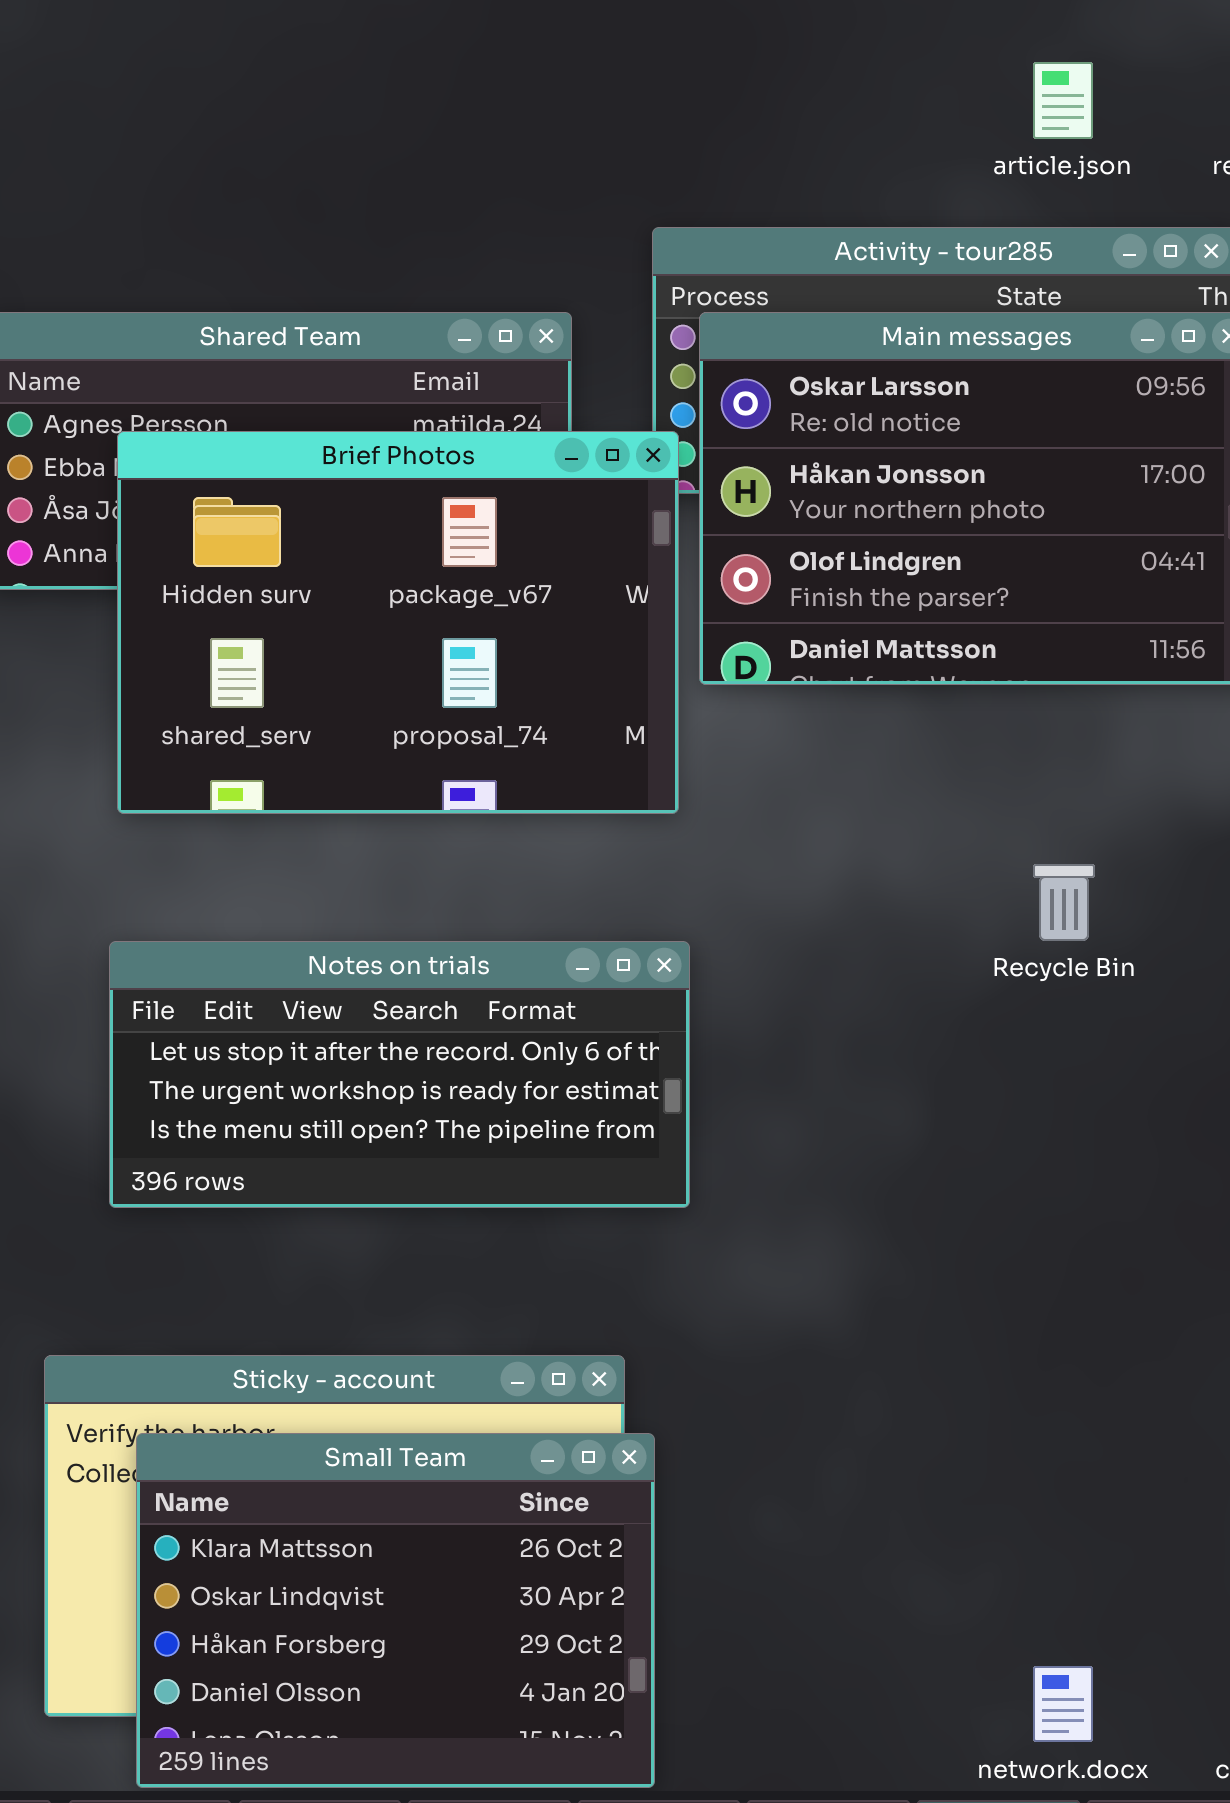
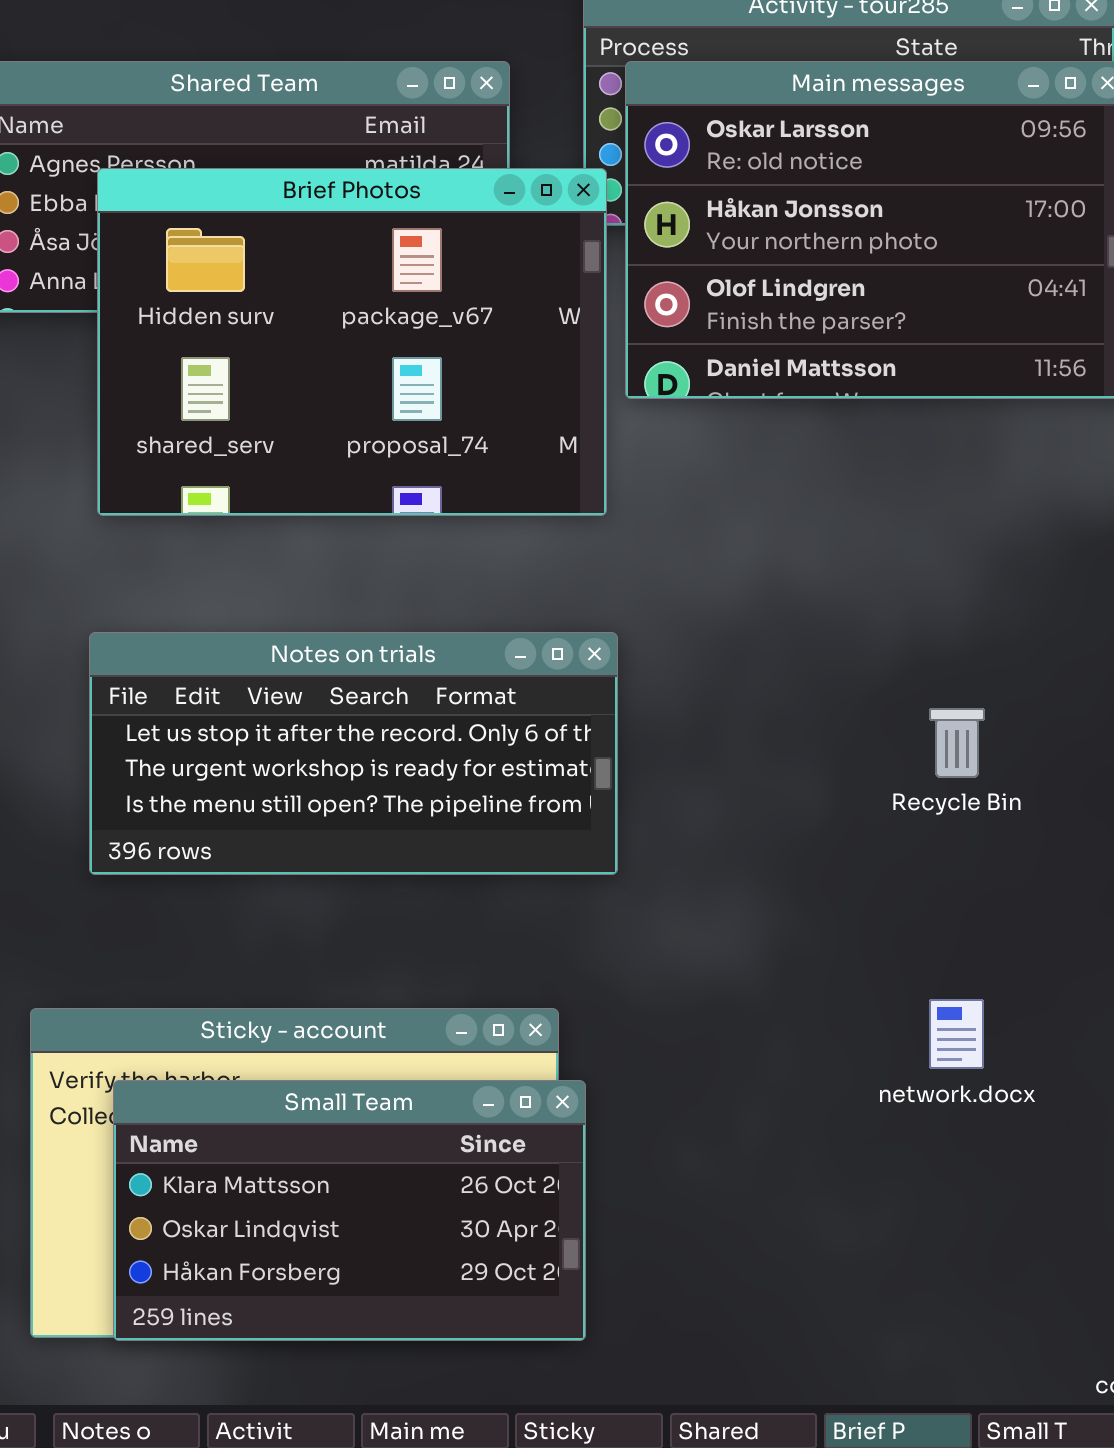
Recycle Bin: [1033,864,1095,941] -> [929,708,985,778], moved
Small Team: [136,1433,655,1788] -> [113,1080,586,1341], resized
network.docx: [1033,1666,1093,1742] -> [929,999,984,1069], moved

